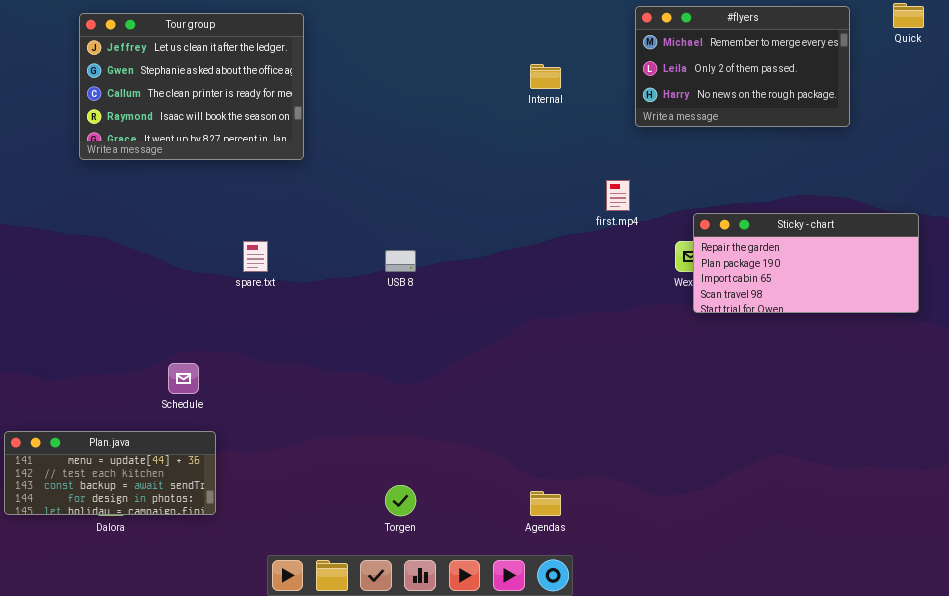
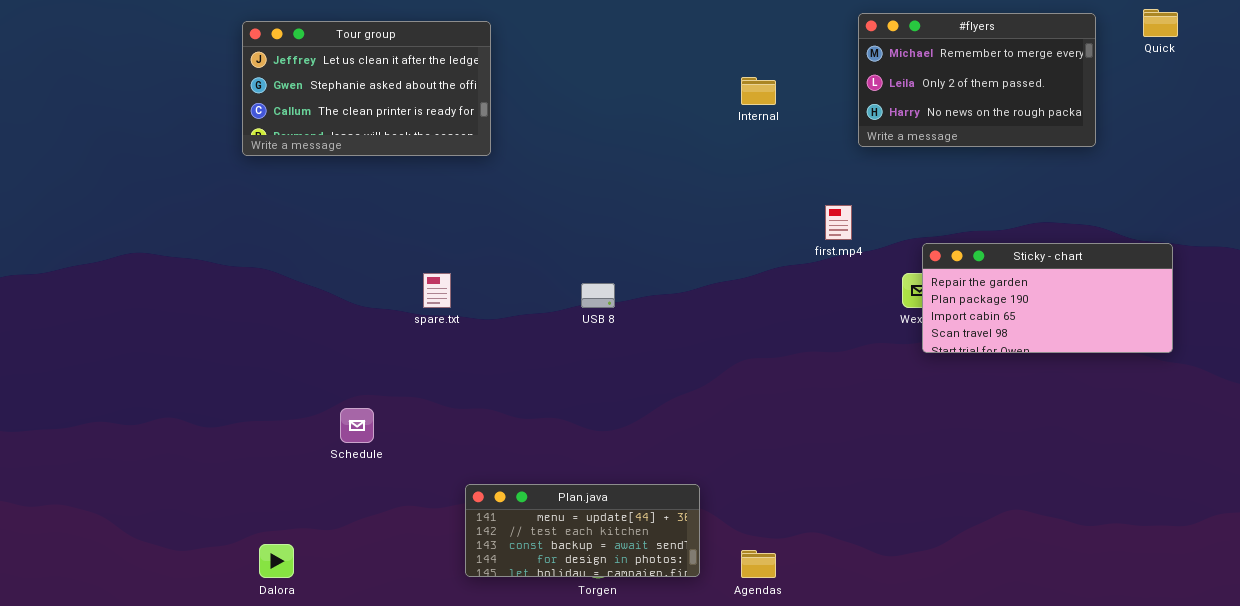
Tour group: [79,13,304,160] -> [242,21,491,156], resized
Plan.java: [4,431,216,515] -> [465,484,700,577], moved

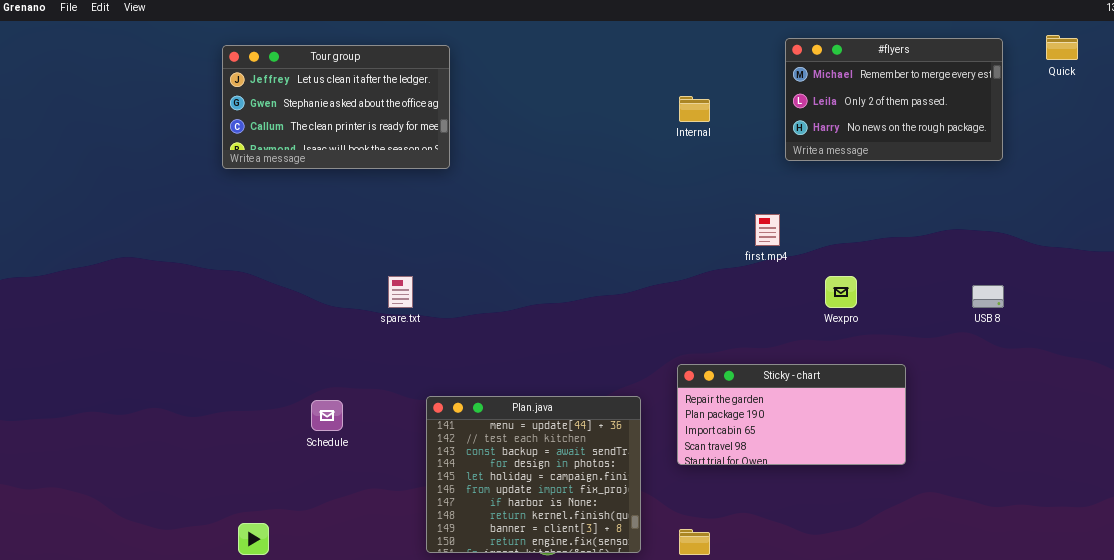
Sticky - chart: [922,243,1173,353] -> [677,364,906,465], moved
USB 8: [581,283,615,308] -> [972,285,1004,308], moved
Plan.java: [465,484,700,577] -> [426,396,641,553], resized

